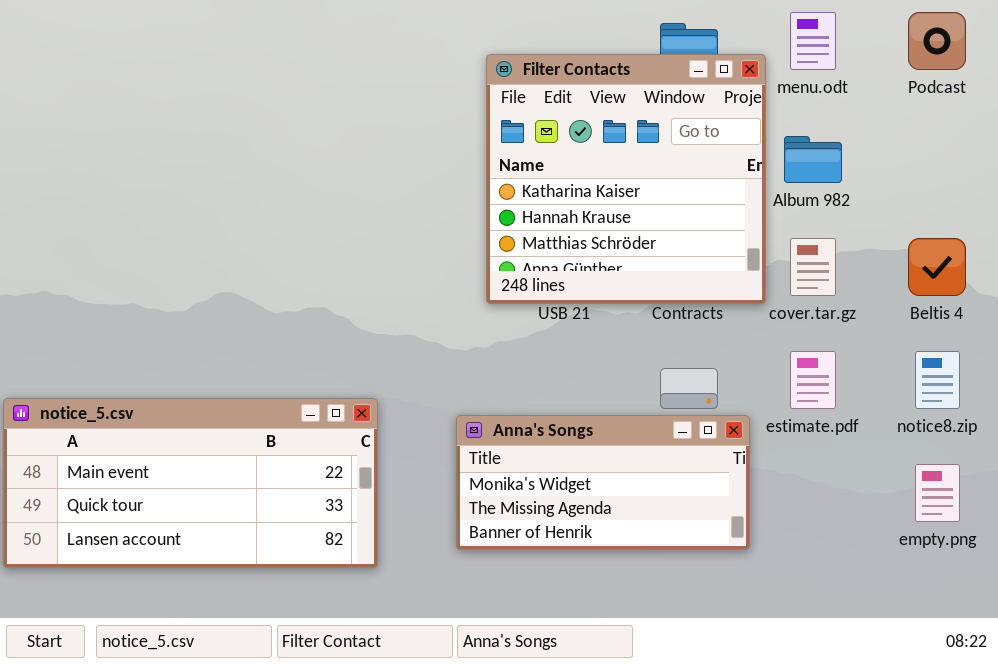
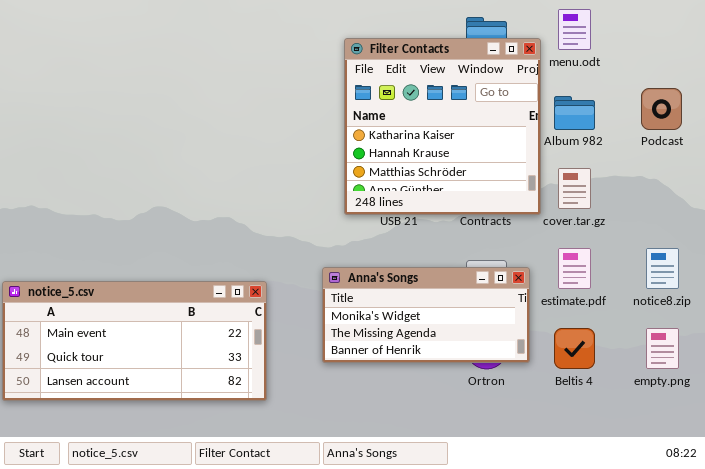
Podcast: [908,12,966,70] -> [641,88,682,130], moved
Beltis 4: [908,238,966,296] -> [554,328,595,369], moved
Anna's Songs: [456,415,750,550] -> [322,267,530,363], moved

